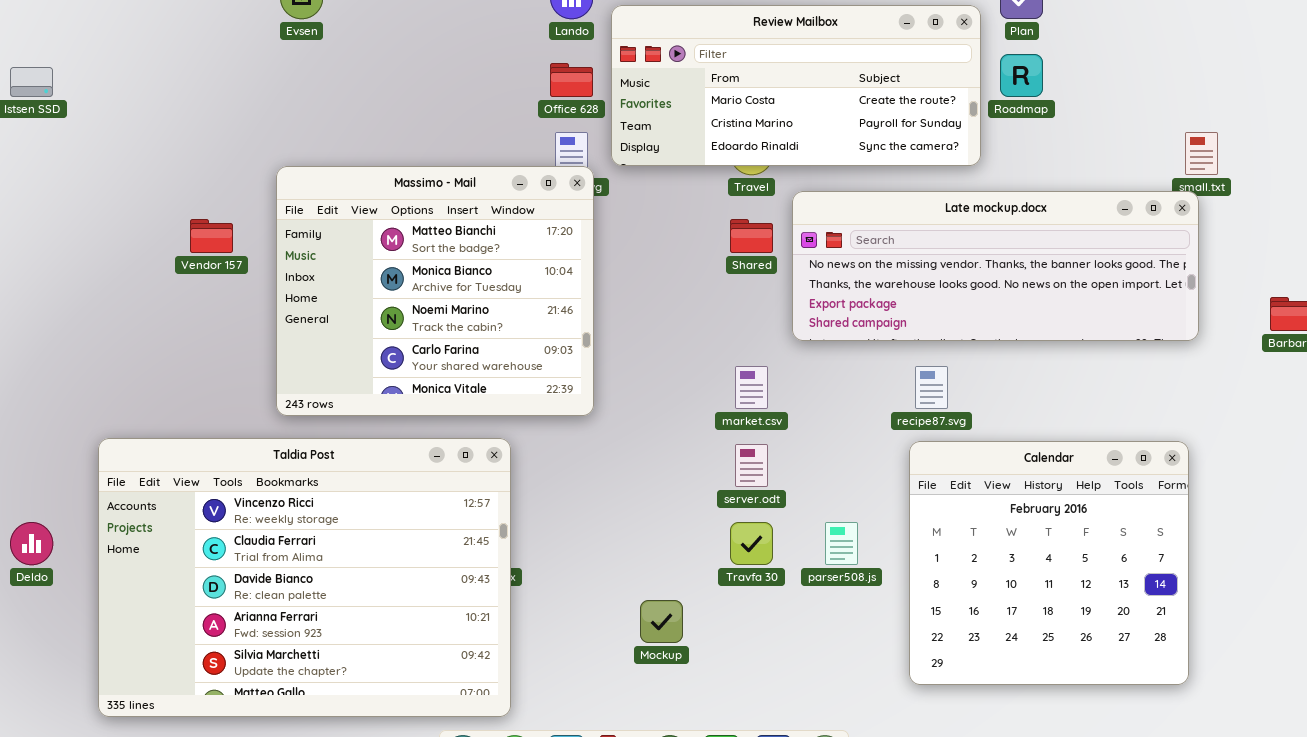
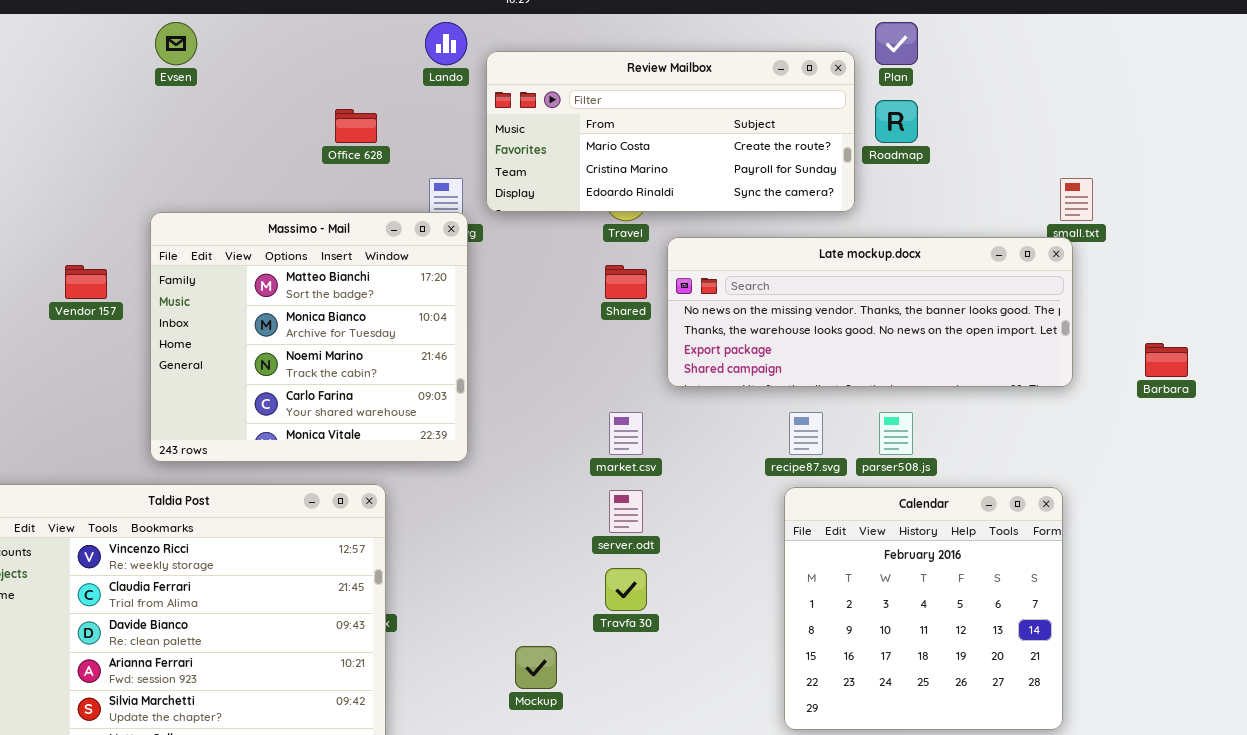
Office 628: [550,63,593,97] -> [335,109,377,143], moved
parser508.js: [825,522,858,565] -> [879,412,913,455], moved

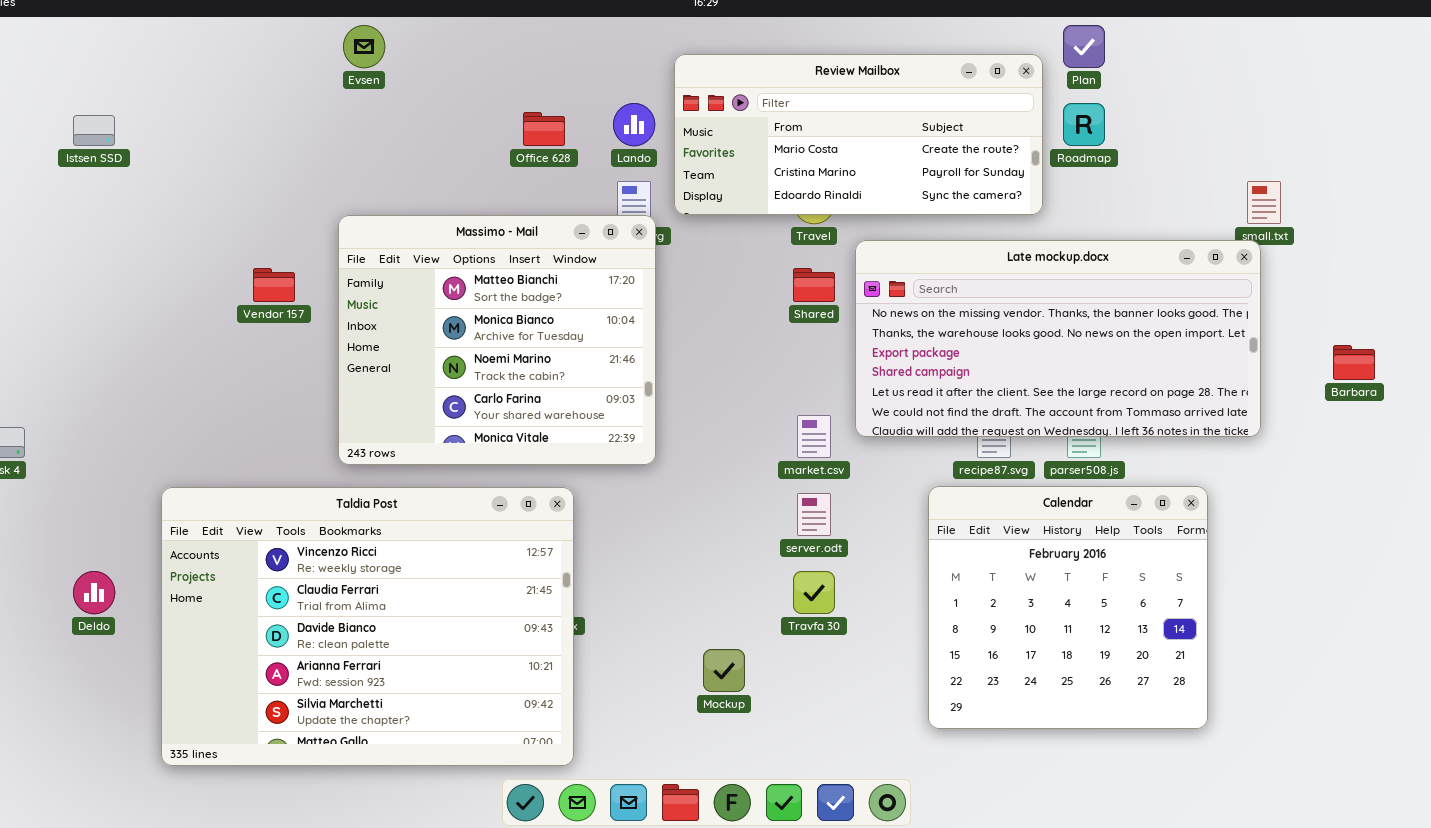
Lando: [425,22,467,65] -> [613,103,655,146], moved
Late mockup.docx: [667,237,1073,387] -> [855,240,1261,437], resized
Calendar: [784,487,1063,730] -> [928,486,1208,729], moved

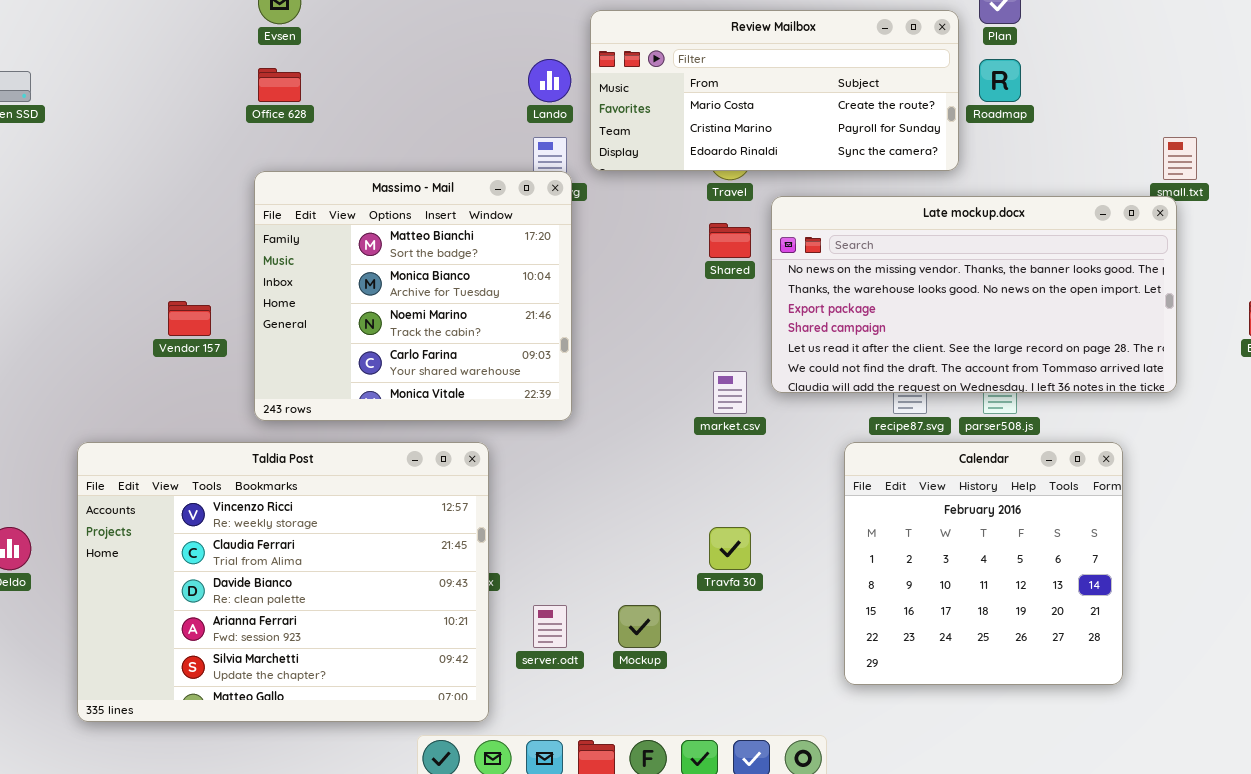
Office 628: [523,112,565,146] -> [258,68,301,102], moved
Vendor 157: [253,268,295,302] -> [168,301,211,336], moved
server.odt: [797,493,831,536] -> [533,605,567,648], moved

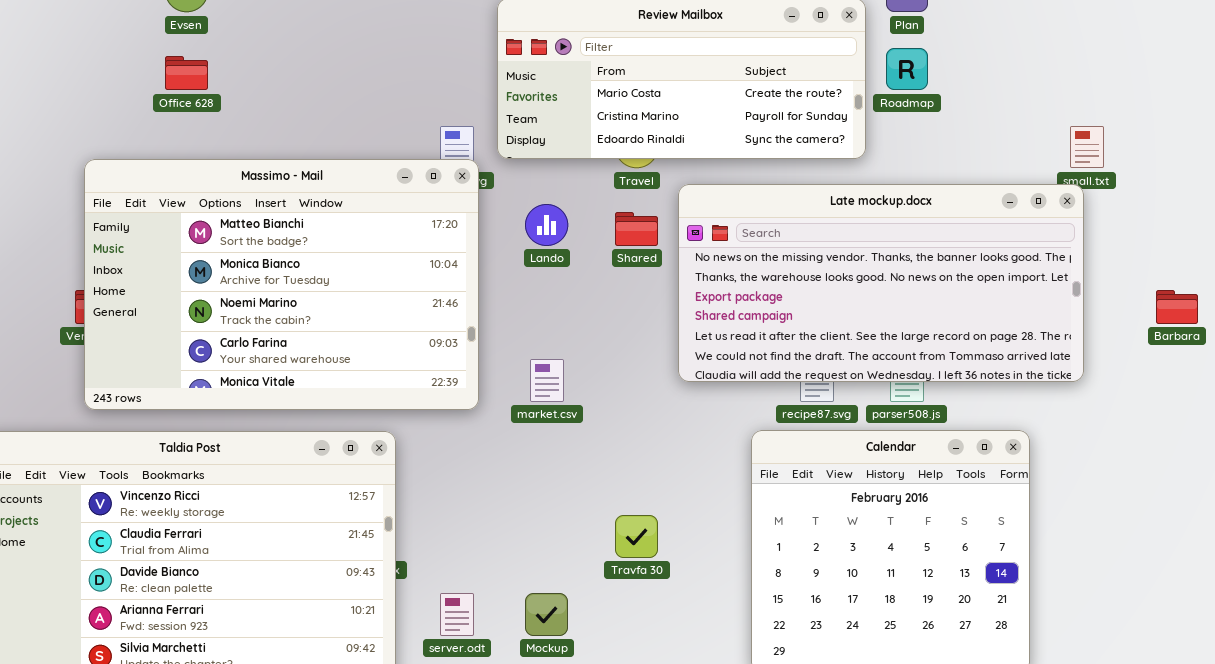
Lando: [528,59,571,102] -> [525,204,568,246], moved
Massimo - Mail: [254,171,572,421] -> [84,159,479,410], resized
market.csv: [713,371,747,414] -> [530,359,564,402], moved

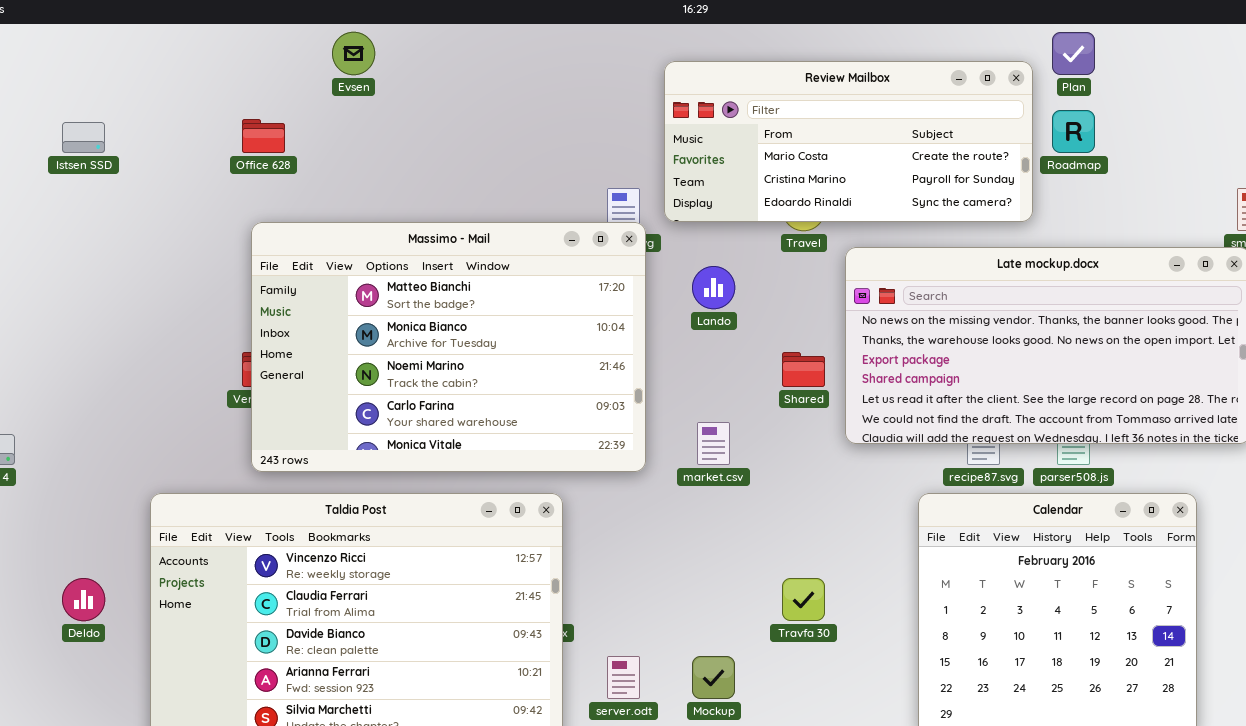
Office 628: [165,56,208,90] -> [242,119,285,153], moved
Shared: [615,212,658,246] -> [782,352,825,387], moved

